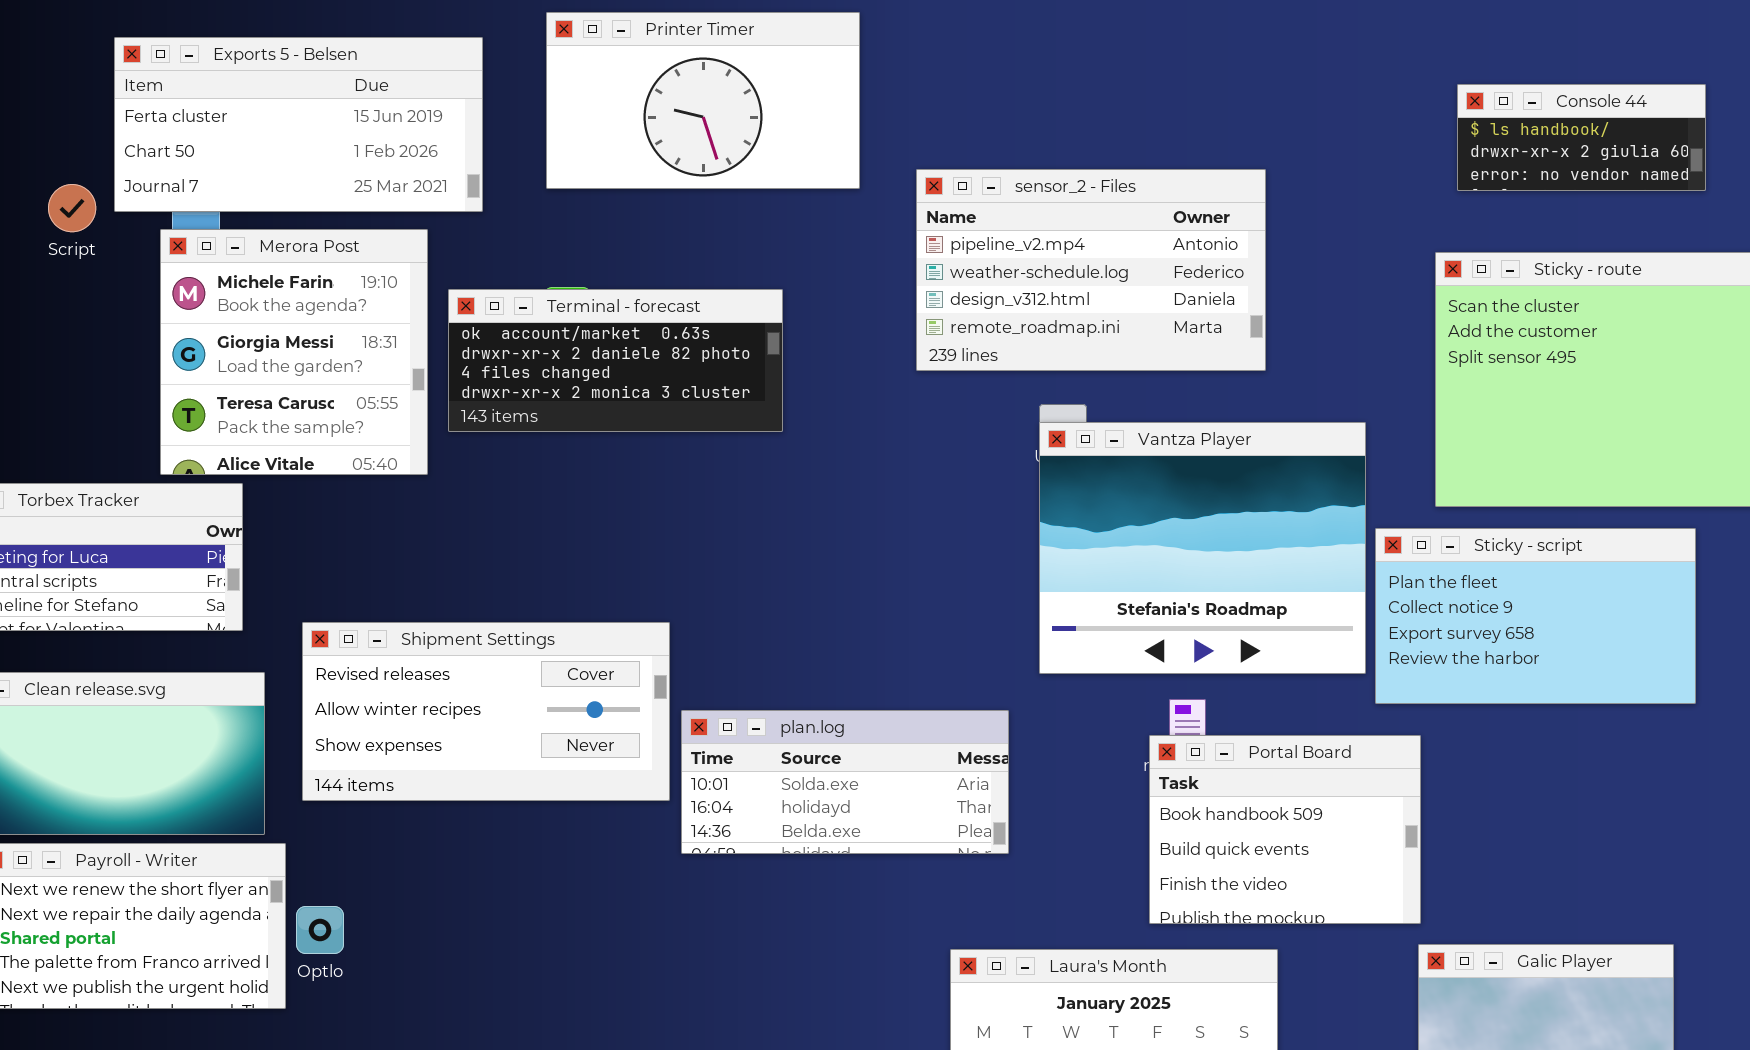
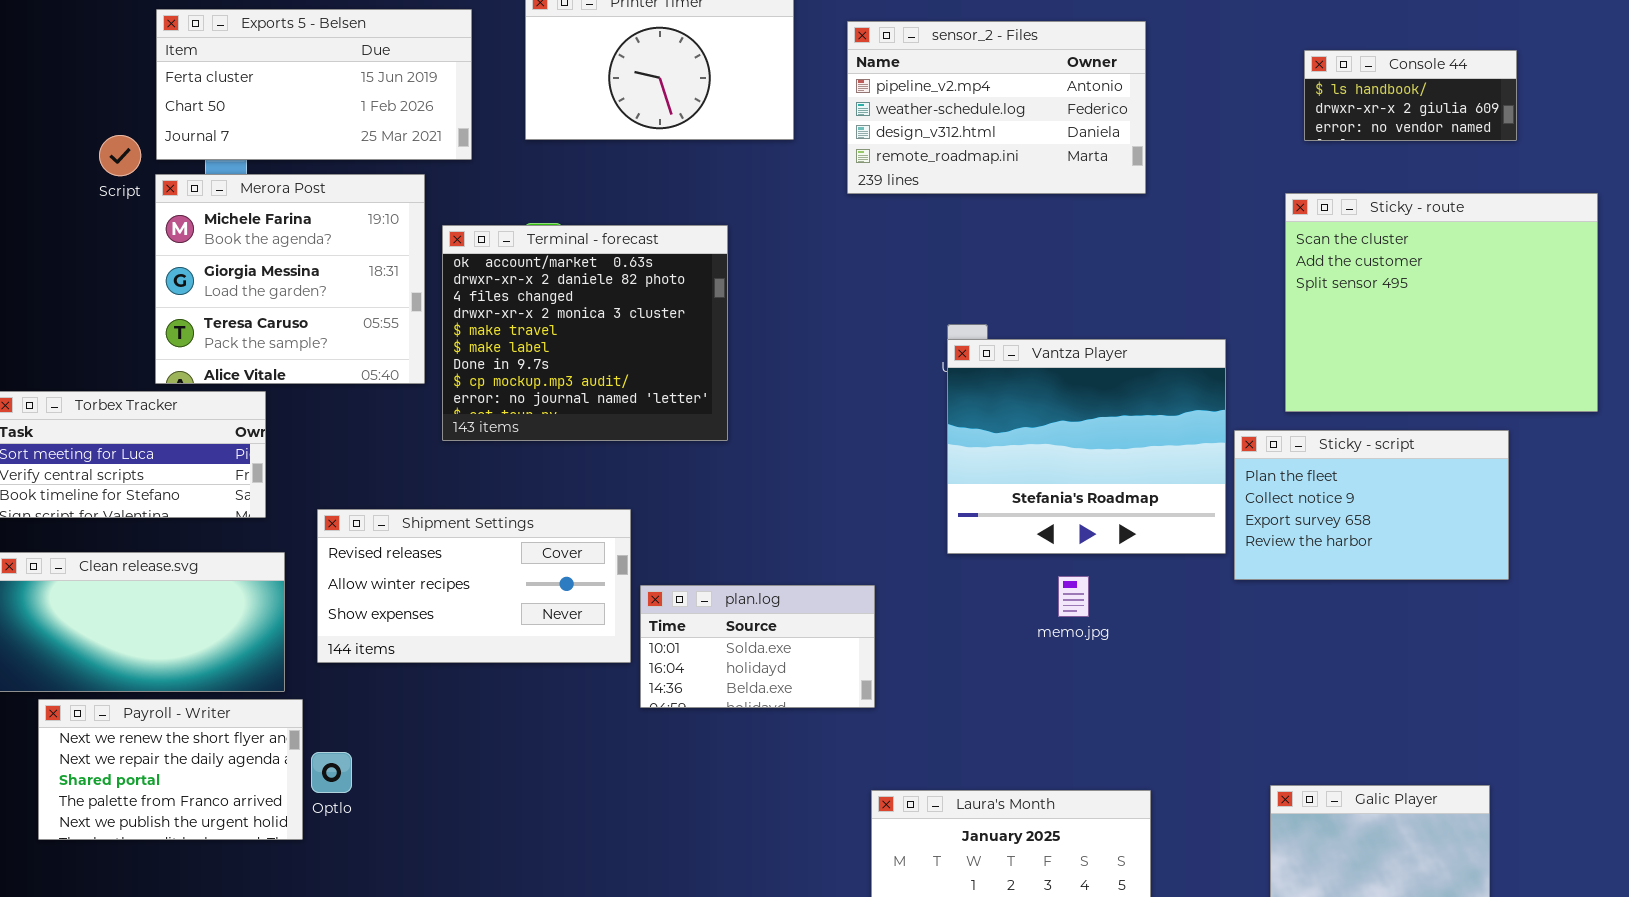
sensor_2 - Files: [916,169,1266,371] -> [847,21,1146,194], moved
Merora Post: [160,229,428,475] -> [155,174,425,384], resized
Terminal - forecast: [448,289,783,432] -> [442,225,728,441], resized
plan.log: [681,710,1009,854] -> [640,585,875,708], resized
Portal Board: [1149,735,1421,924] -> none, closed

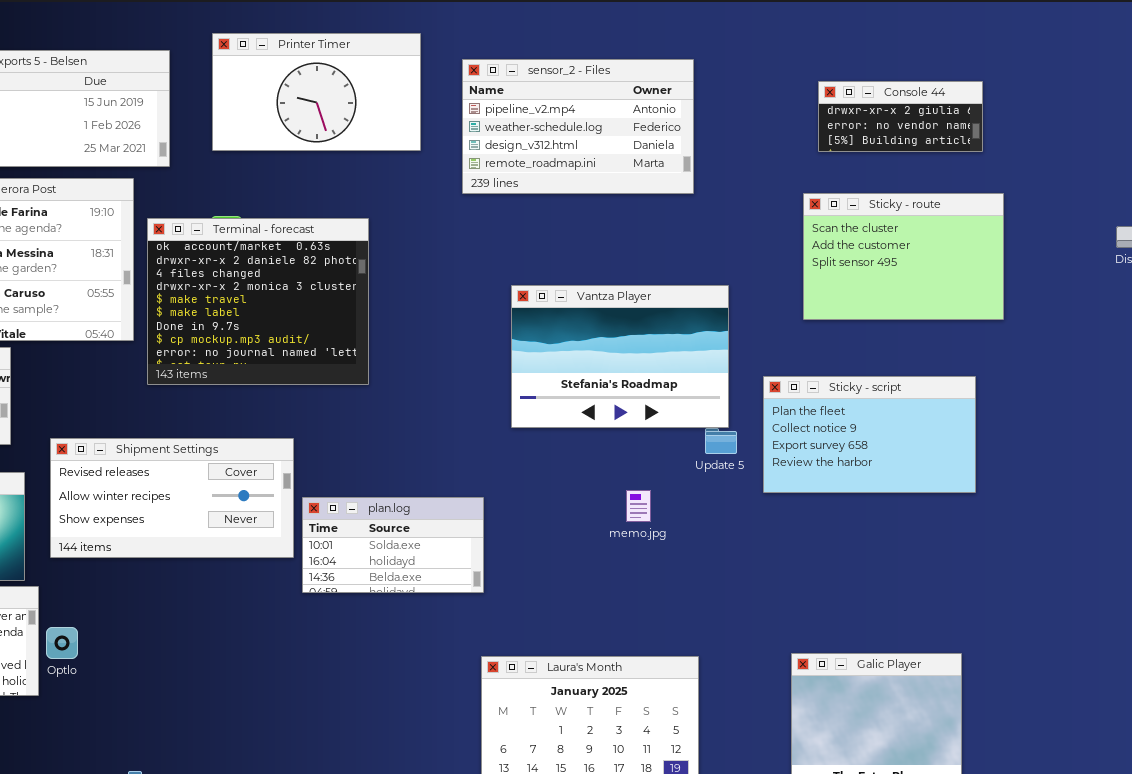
Console 44: [1304,50,1517,141] -> [818,81,983,152], scrolled down 1 row
Sticky - route: [1285,193,1598,412] -> [803,193,1004,320], resized
Vantza Player: [947,339,1226,554] -> [511,285,729,428], moved, resized

